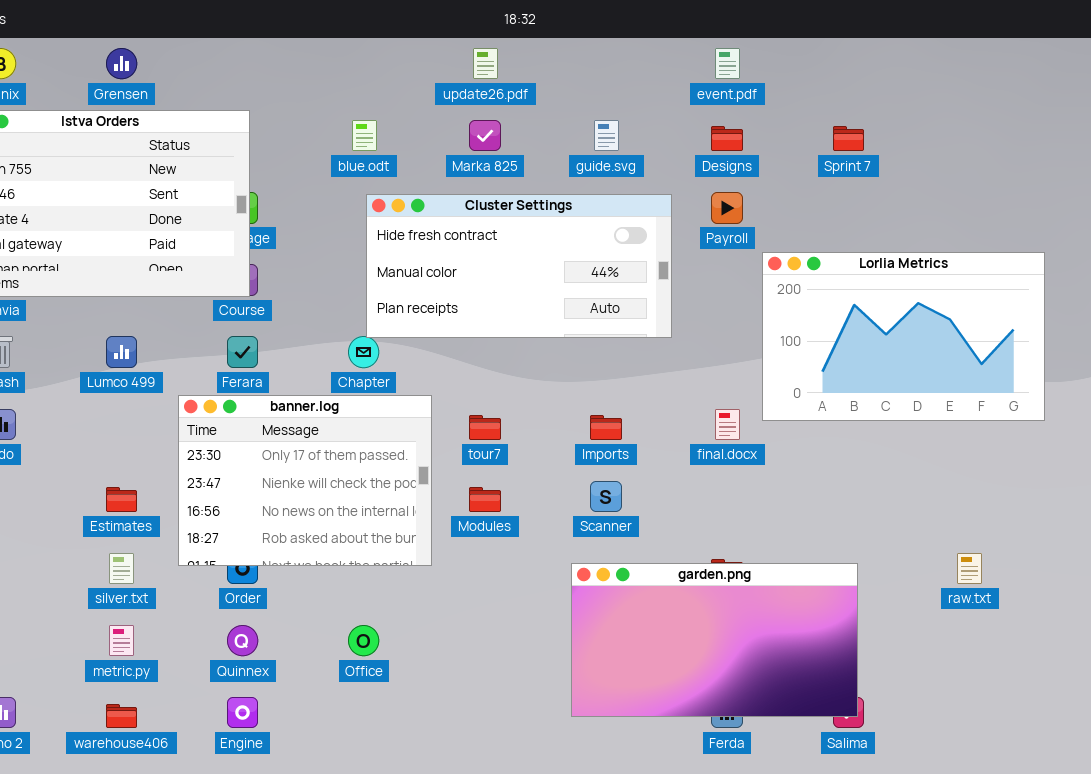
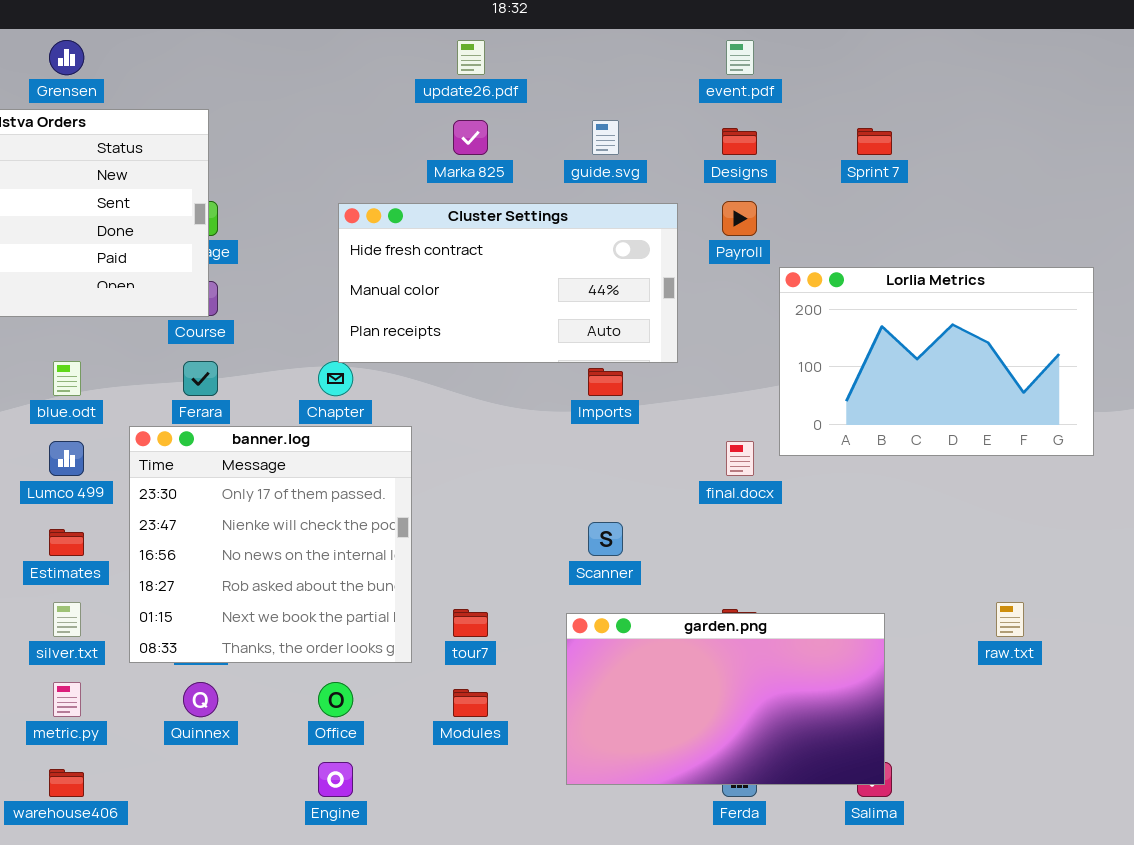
blue.odt: [352,120,377,151] -> [53,361,81,396], moved
Lumco 499: [106,336,137,368] -> [49,441,84,476], moved
banner.log: [178,395,432,566] -> [129,426,412,663], resized
tour7: [469,415,501,440] -> [453,609,488,637], moved
Imports: [590,415,622,440] -> [588,368,623,396], moved
Modules: [469,487,501,512] -> [453,689,488,717], moved
Engine: [227,697,258,728] -> [318,762,353,797], moved

